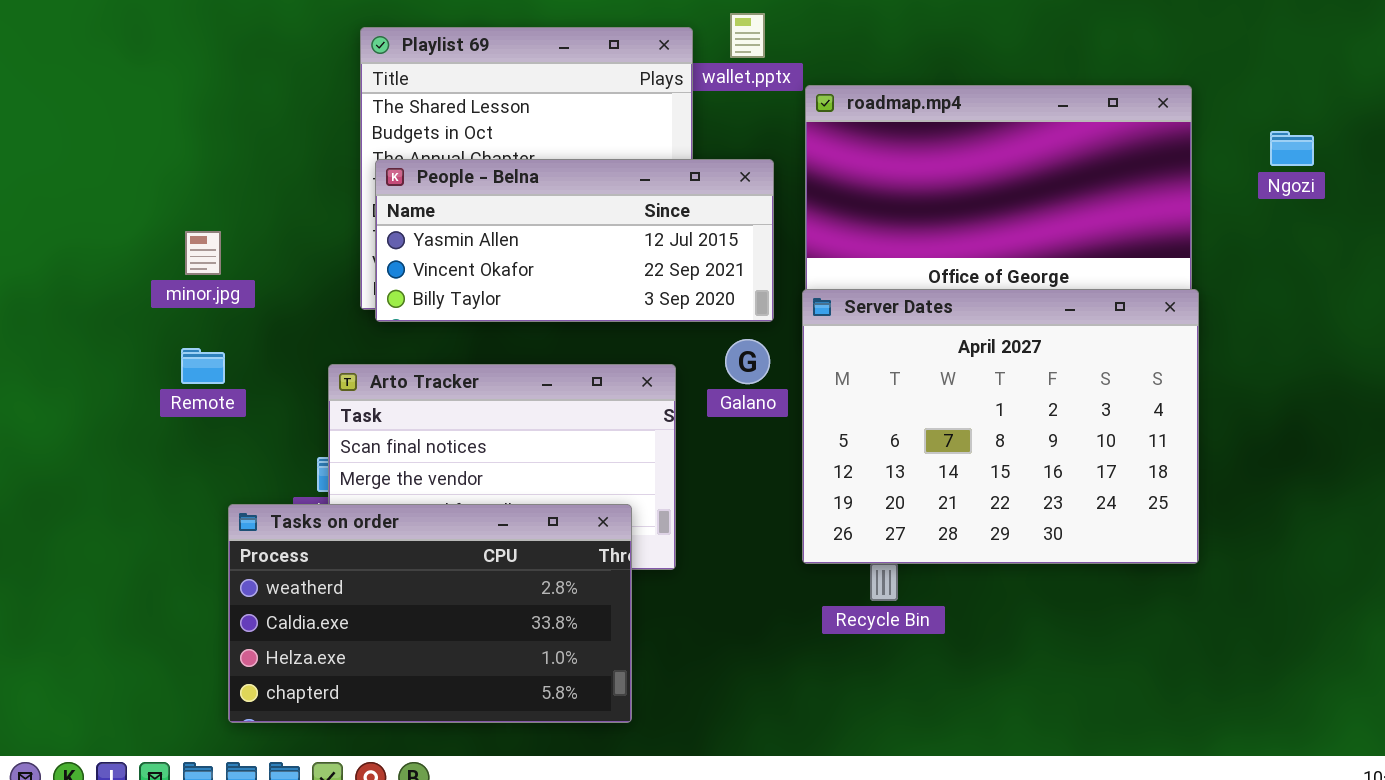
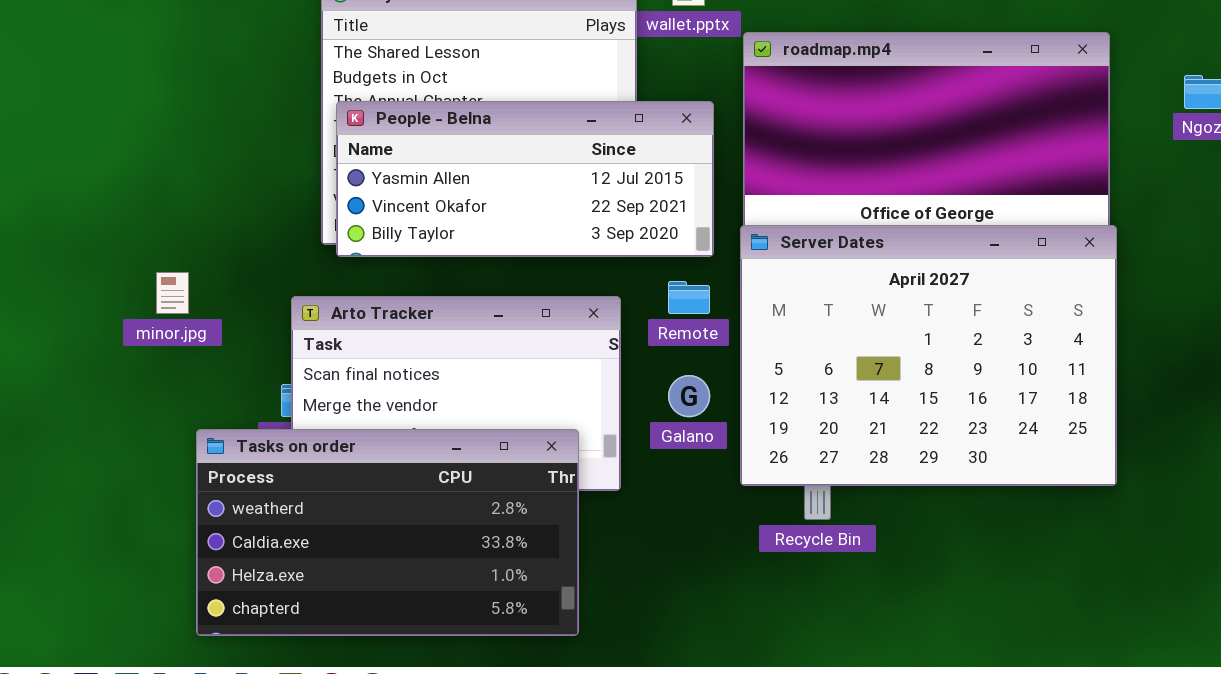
minor.jpg: [185,231,221,275] -> [156,272,189,314], moved
Galano: [725,339,770,384] -> [668,375,710,417], moved
Remote: [181,348,225,384] -> [668,281,710,314], moved

